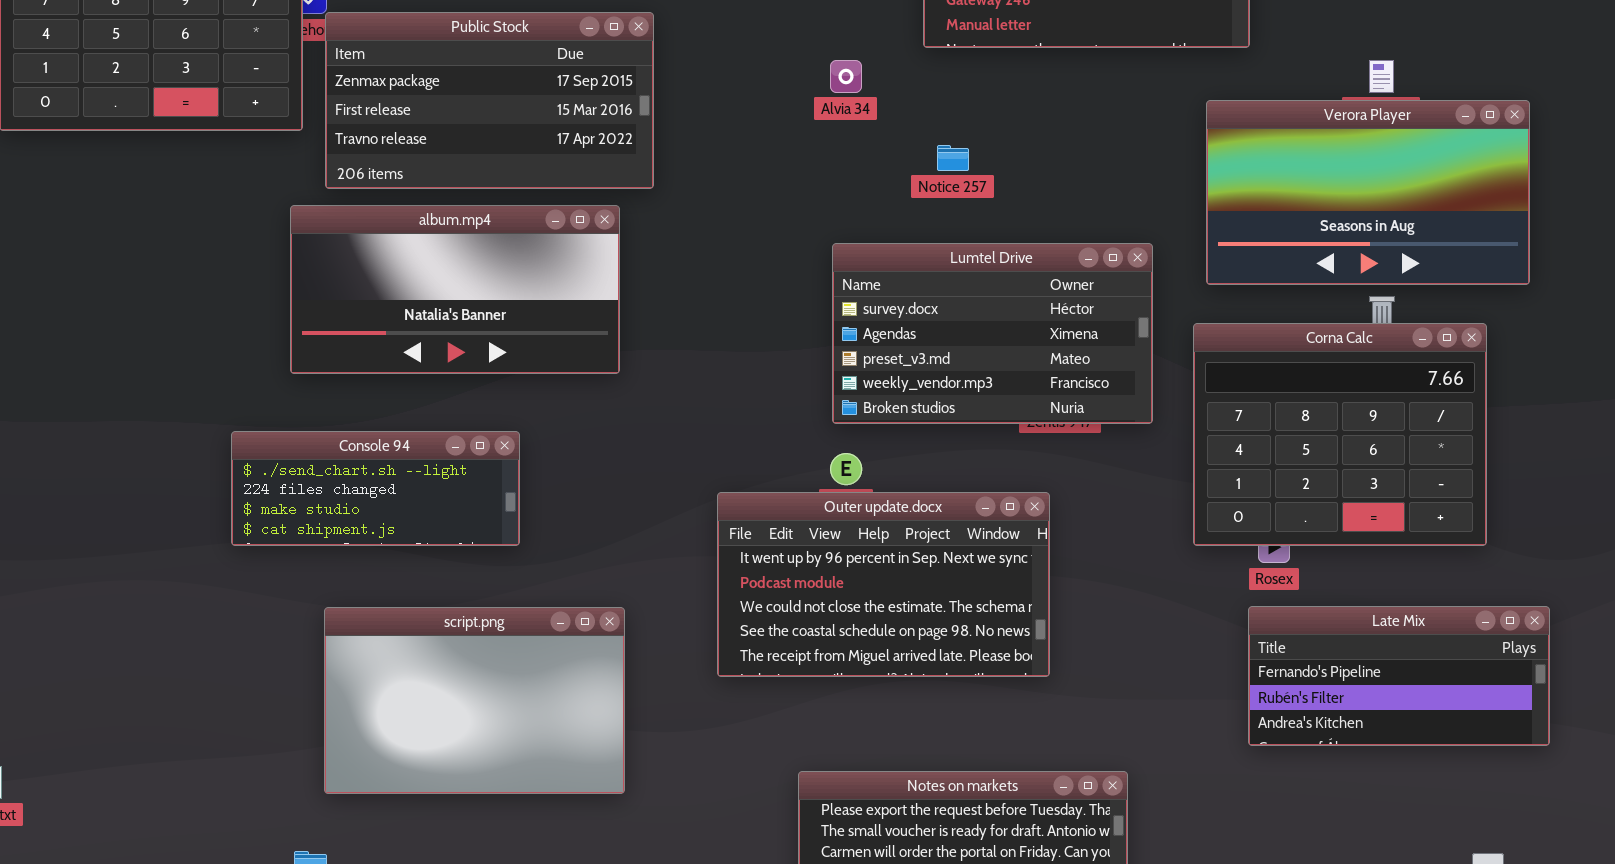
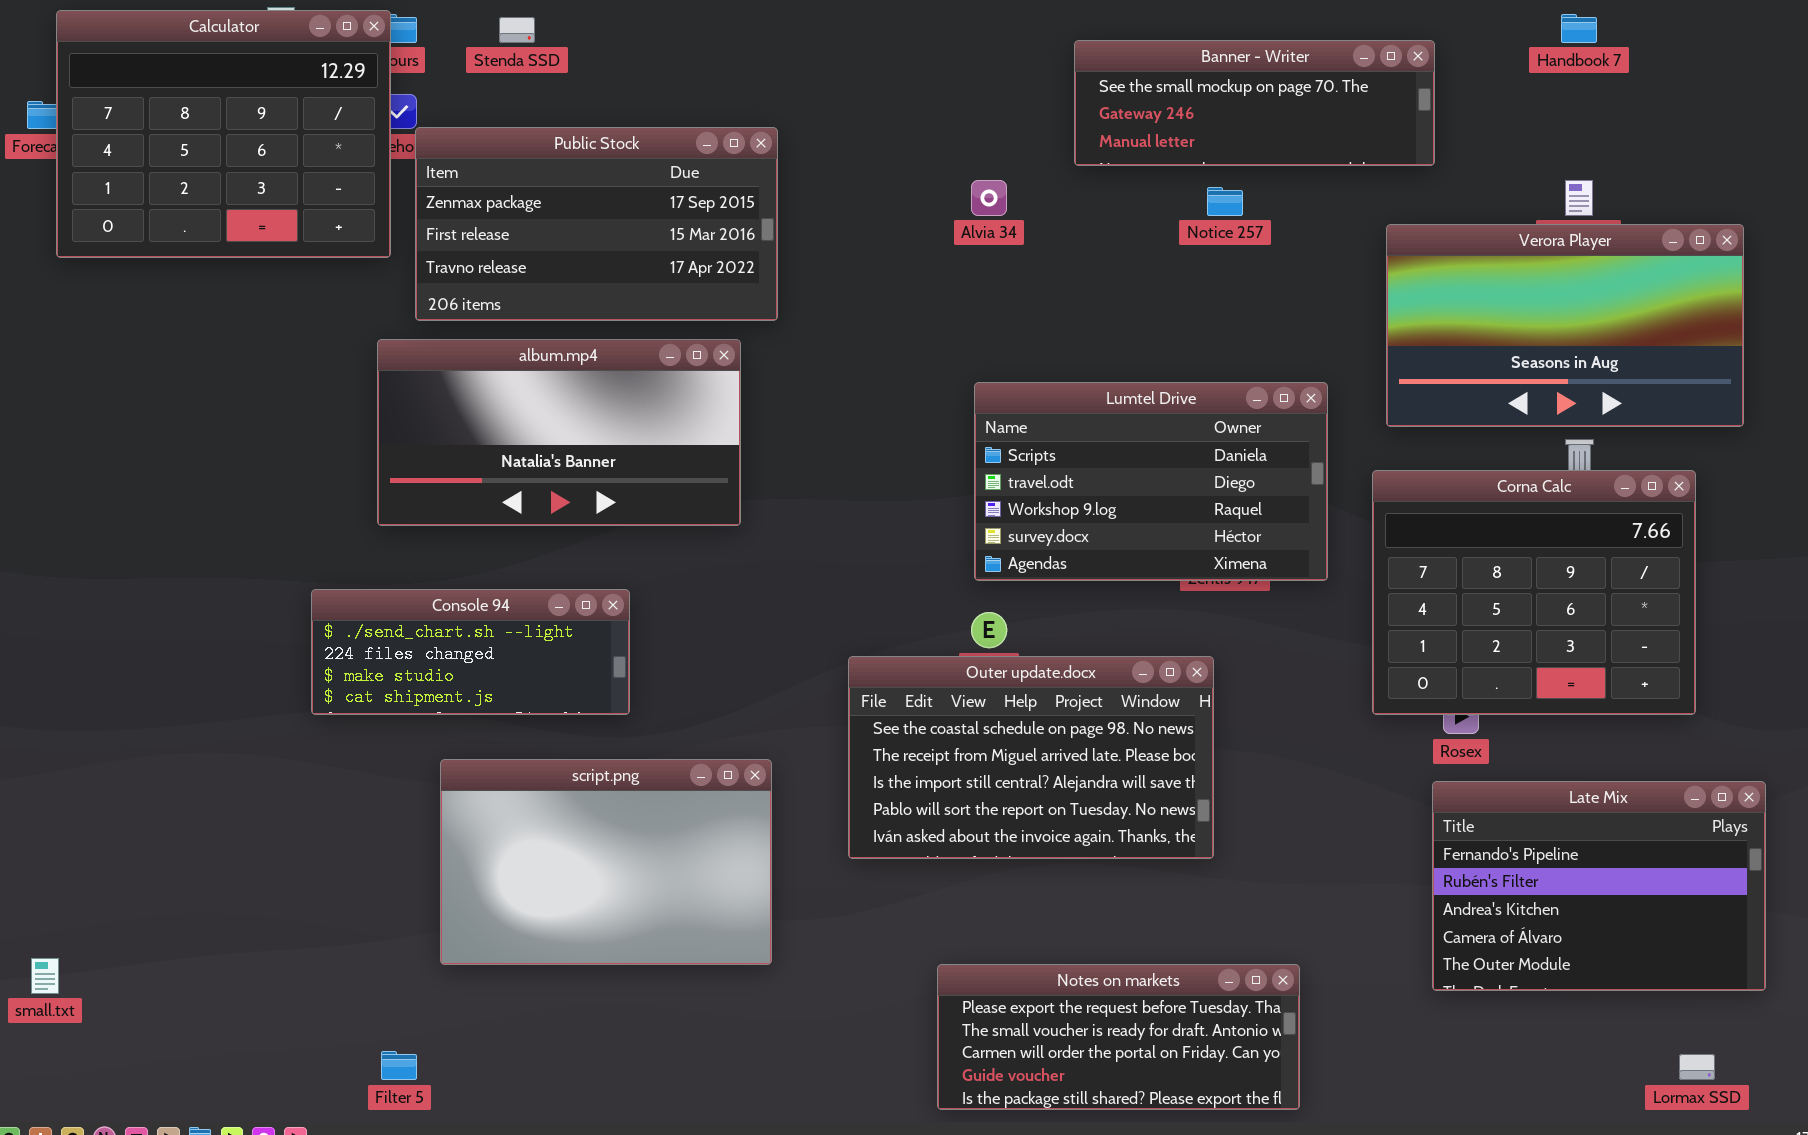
Notice 257: [937,145,969,171] -> [1207,187,1243,216], moved
Lumtel Drive: [832,243,1153,424] -> [974,382,1328,581], scrolled up 3 rows
Outer update.docx: [717,492,1050,677] -> [848,656,1214,859], scrolled down 3 rows
Late Mix: [1248,606,1550,746] -> [1432,781,1766,991], resized
script.png: [324,607,625,794] -> [440,759,772,965], moved

